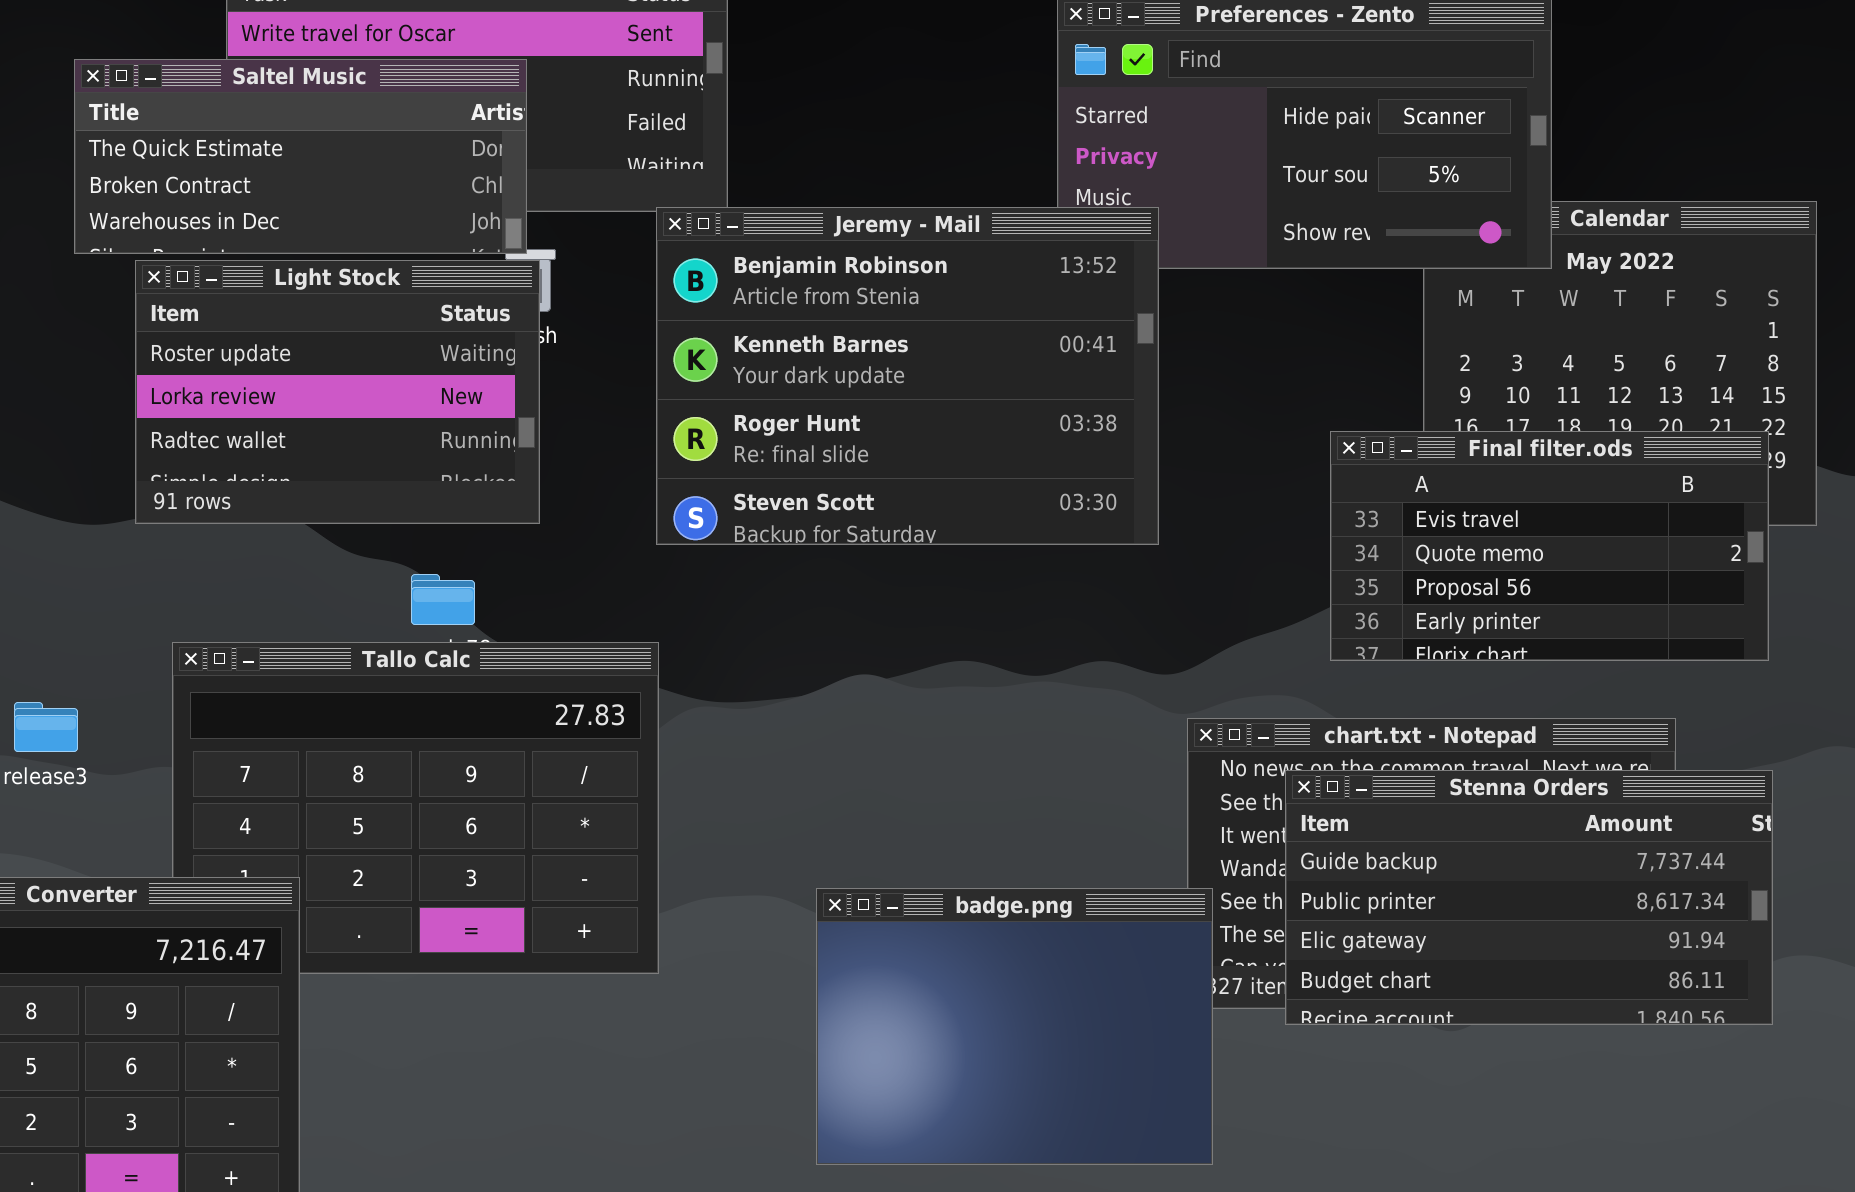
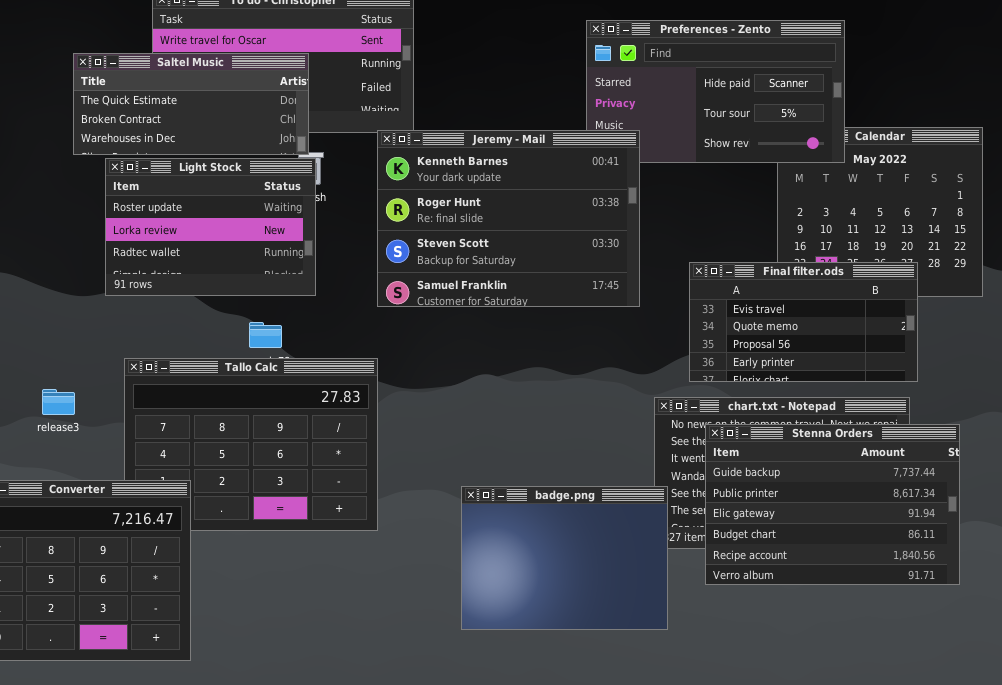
Jeremy - Mail: [656,207,1159,545] -> [377,130,640,307], scrolled down 1 row
Final filter.ods: [1330,431,1769,661] -> [689,262,918,382], moved
Stenna Orders: [1285,770,1773,1025] -> [705,424,960,585], resized

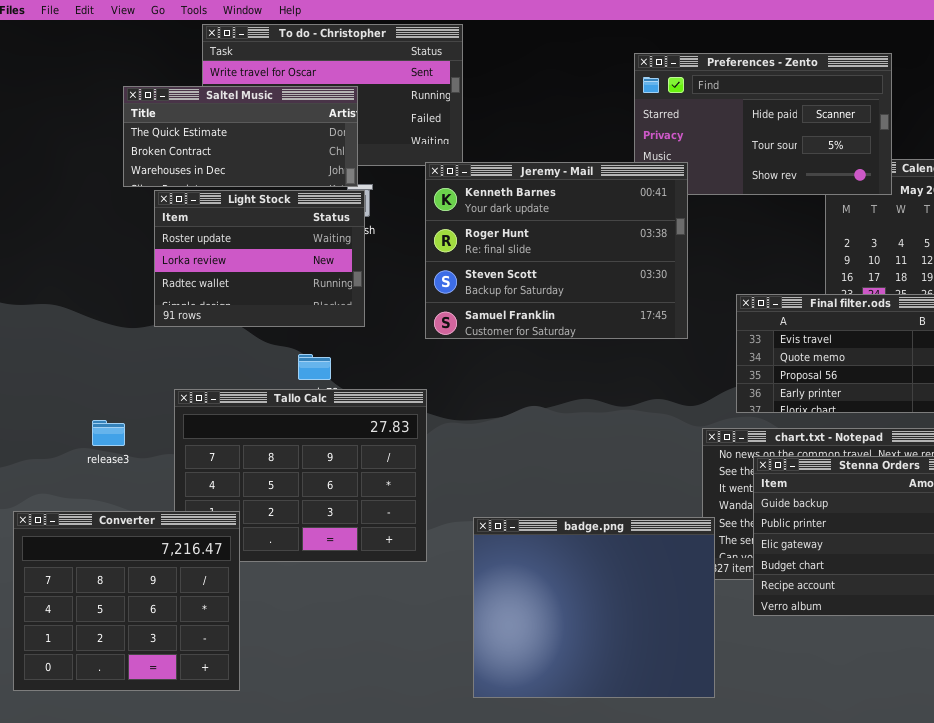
badge.png: [461,486,668,630] -> [473,517,715,698], resized

